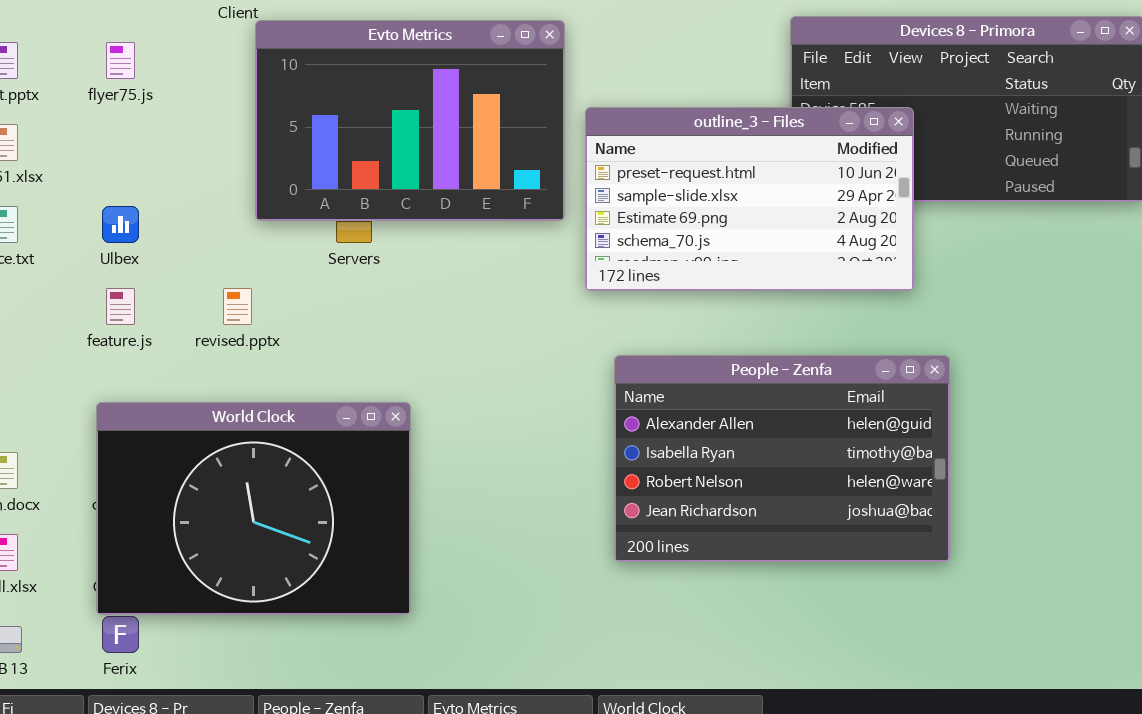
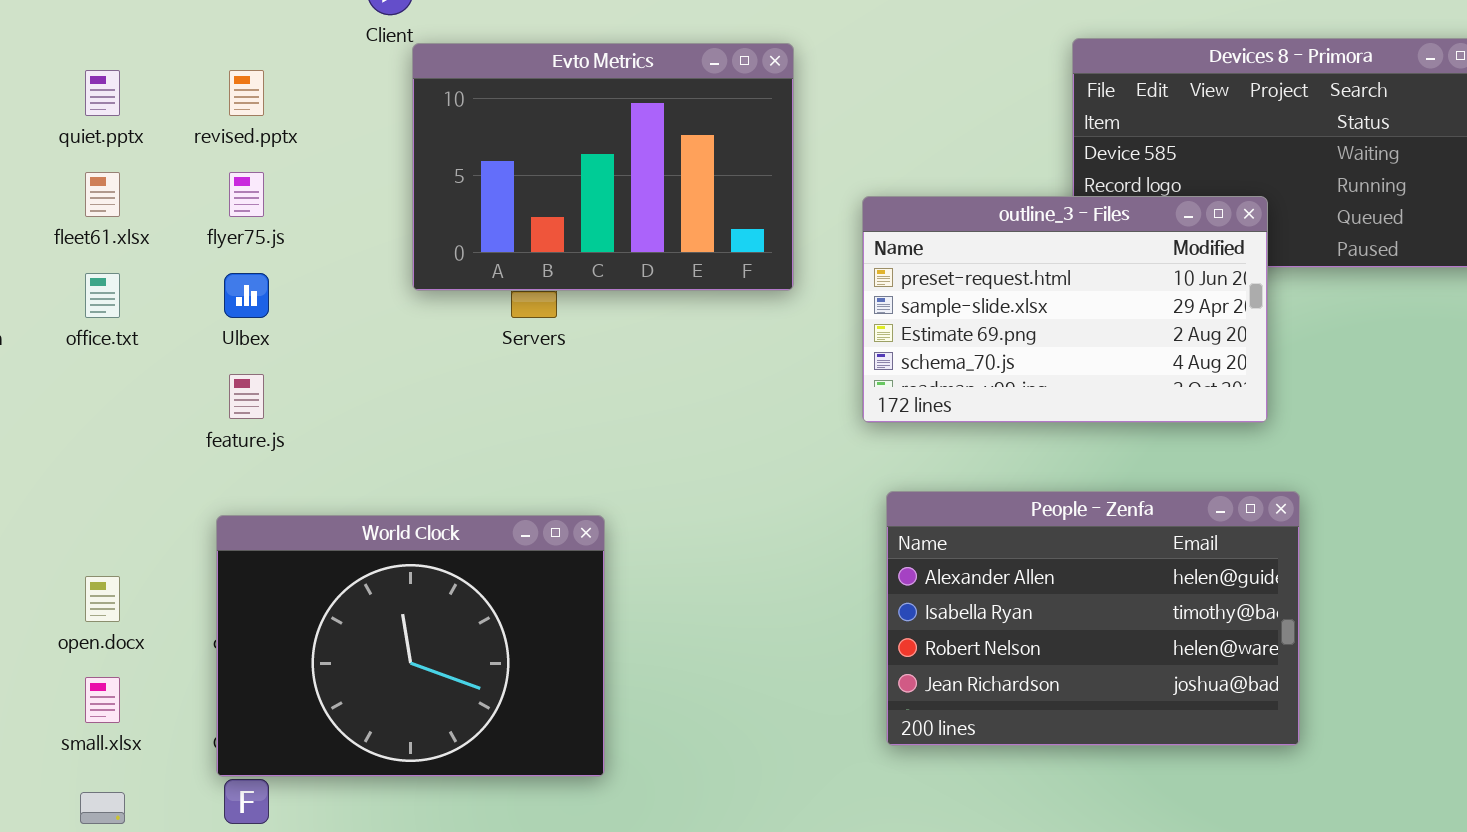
flyer75.js: [106,42,135,79] -> [229,172,264,217], moved
outline_3 - Files: [585,107,914,291] -> [862,196,1268,423], moved
revised.pptx: [223,288,252,325] -> [229,70,264,116], moved
People - Zenfa: [614,355,950,562] -> [886,491,1300,746], moved

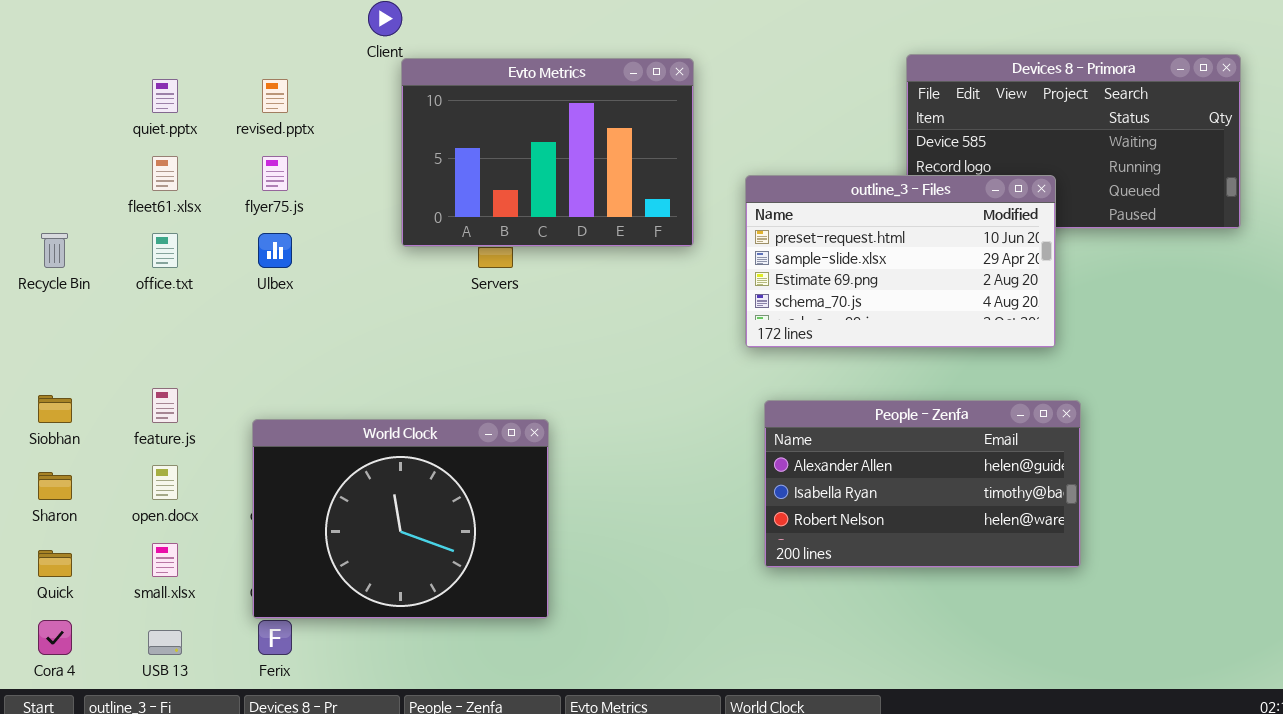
feature.js: [229,374,264,419] -> [152,388,178,423], moved
People - Zenfa: [886,491,1300,746] -> [764,400,1081,568], resized

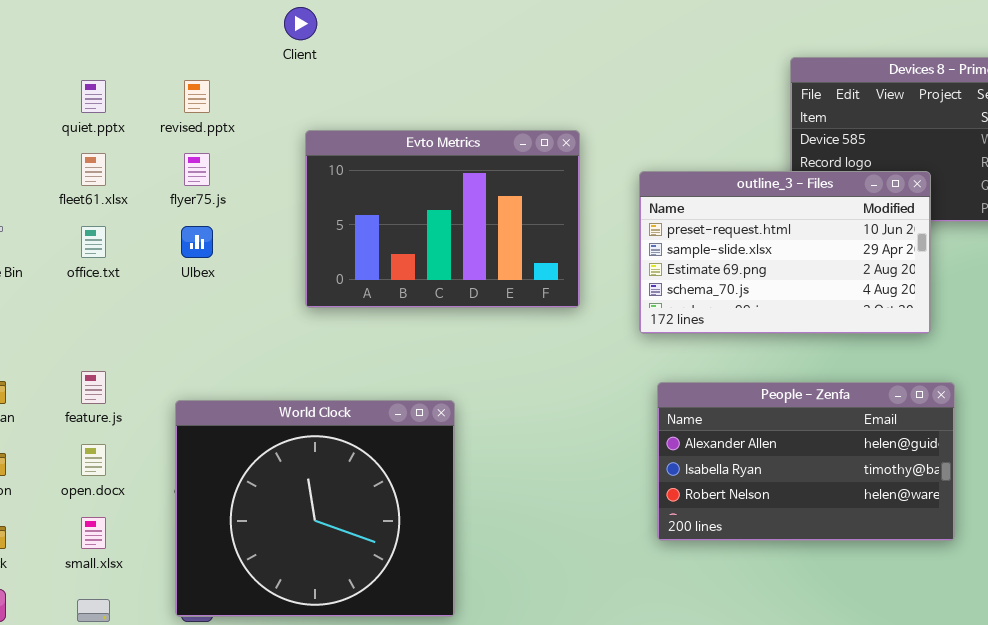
Evto Metrics: [401,58,694,247] -> [305,130,580,308], moved
World Clock: [252,419,549,619] -> [175,400,455,617], resized

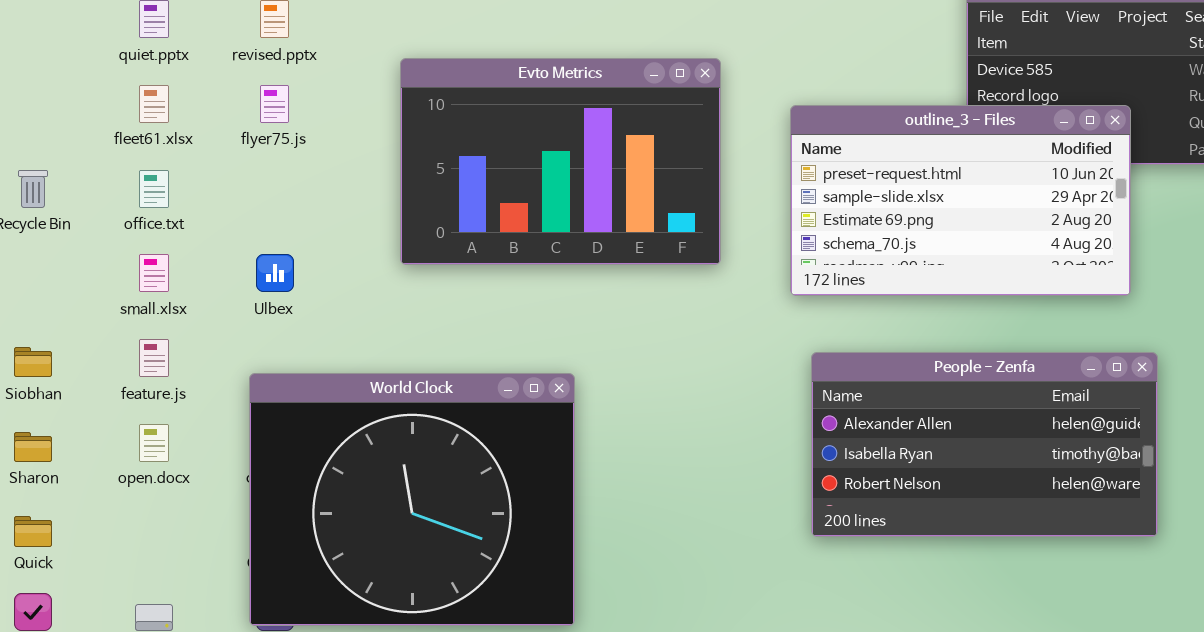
Ulbex: [181,226,213,258] -> [256,254,294,292], moved
small.xlsx: [81,517,106,549] -> [139,254,169,292], moved

